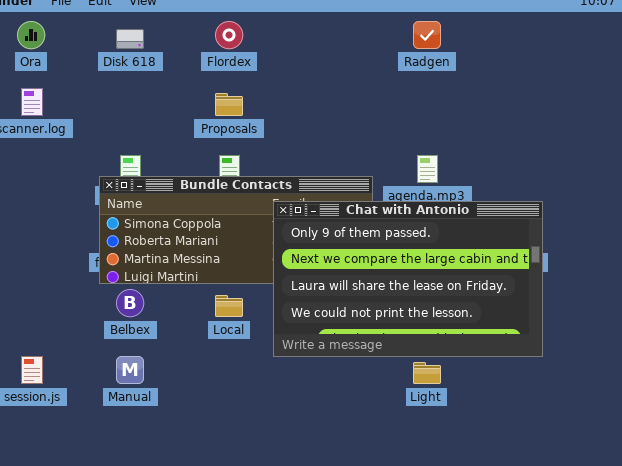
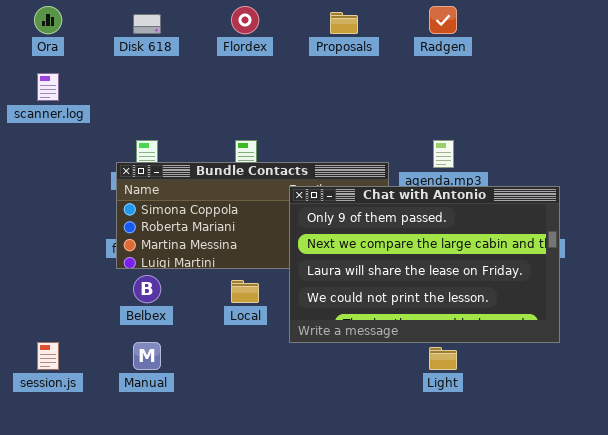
Proposals: [215,93,243,116] -> [330,12,358,34], moved

